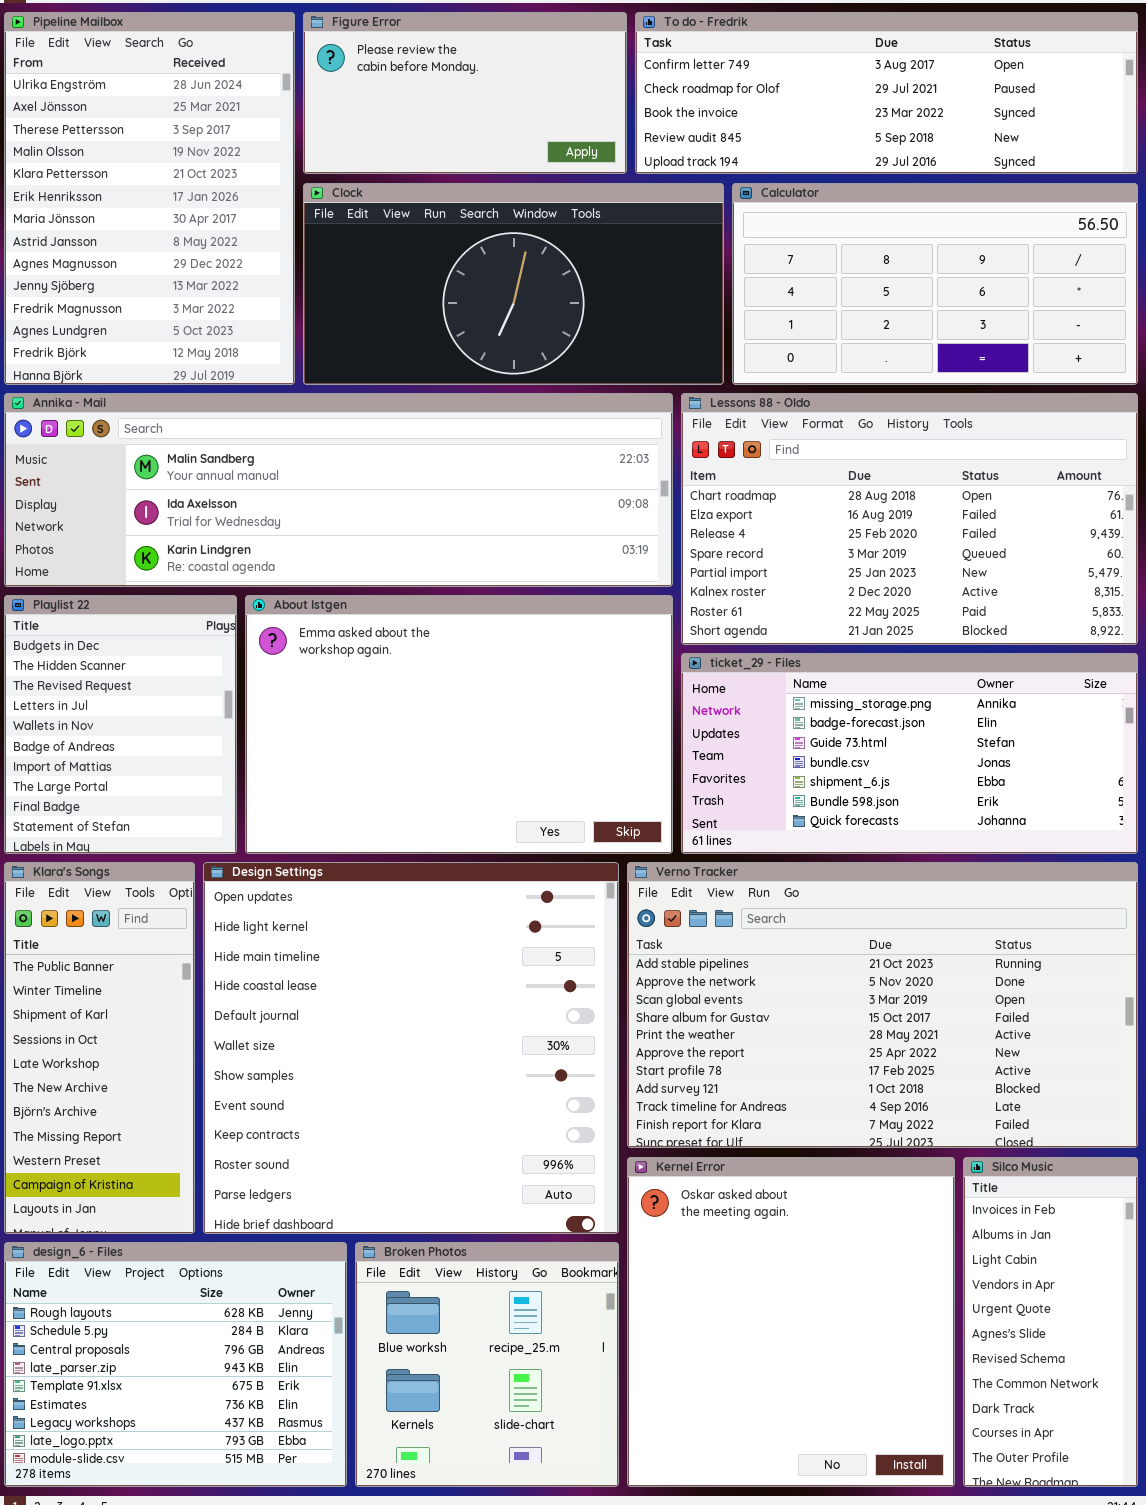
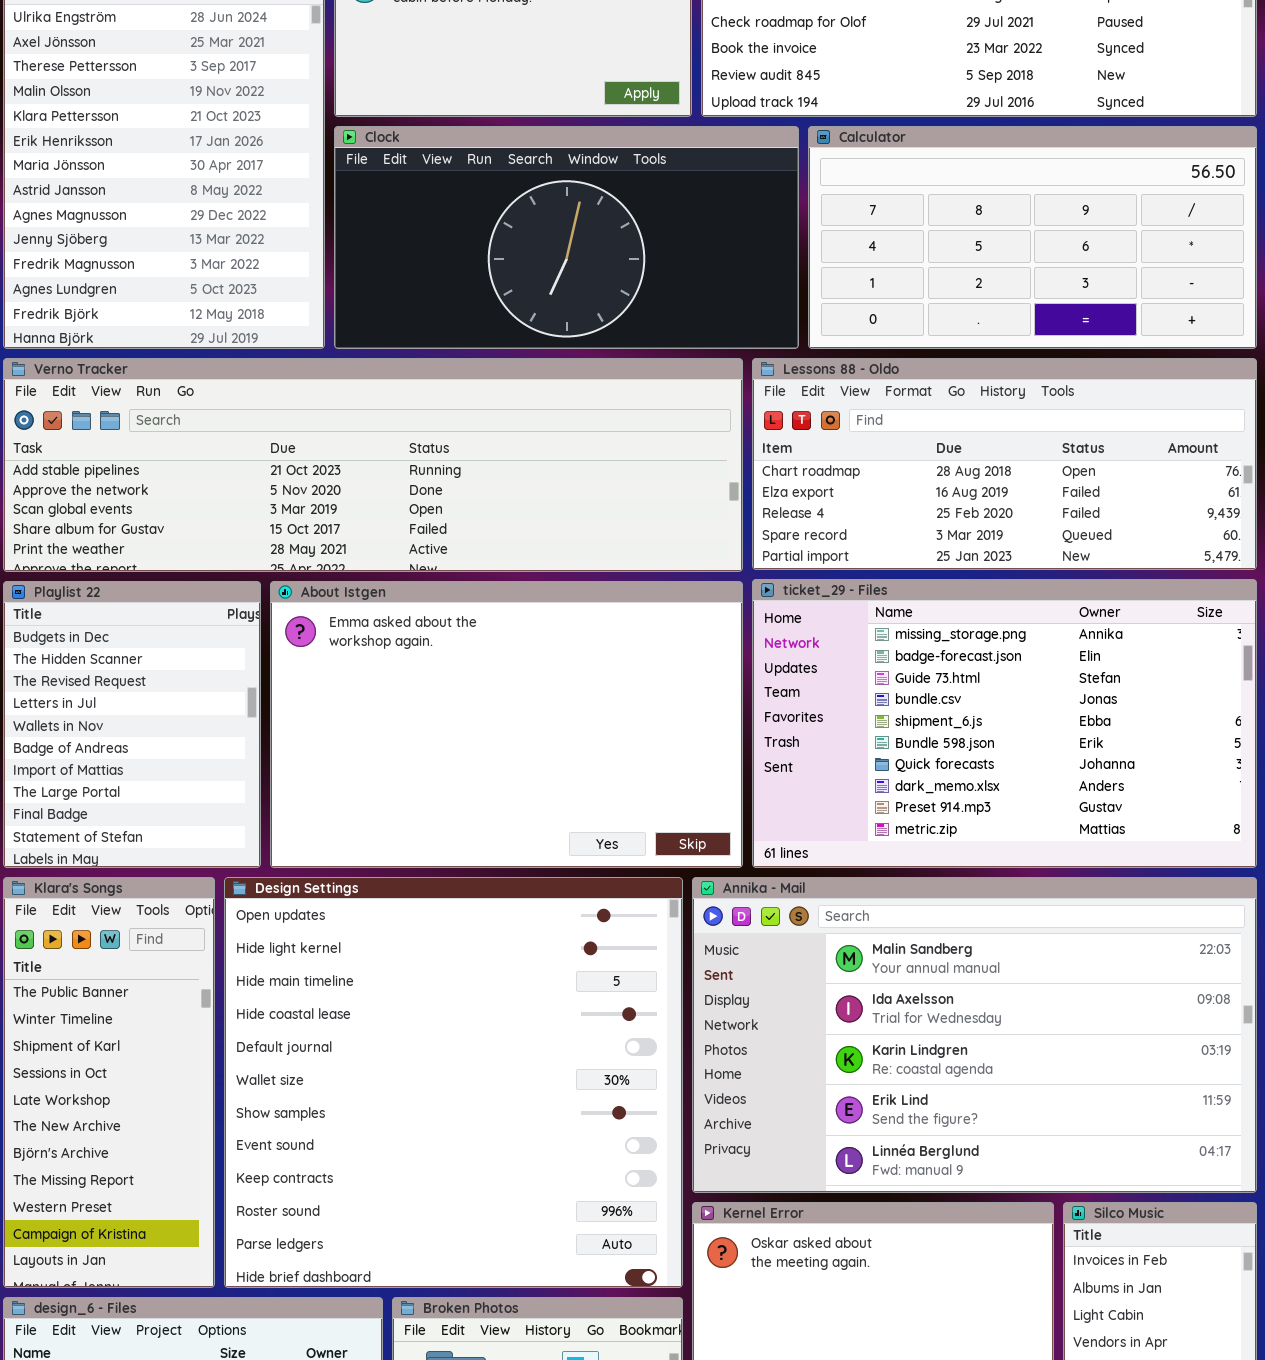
Annika - Mail: [4,393,673,587] -> [692,877,1257,1193], moved, resized
Lessons 88 - Oldo: [681,393,1138,645] -> [752,358,1257,570], resized
ticket_29 - Files: [681,653,1138,854] -> [752,579,1257,868], resized
Verno Tracker: [627,862,1138,1148] -> [3,358,743,572], moved, resized

